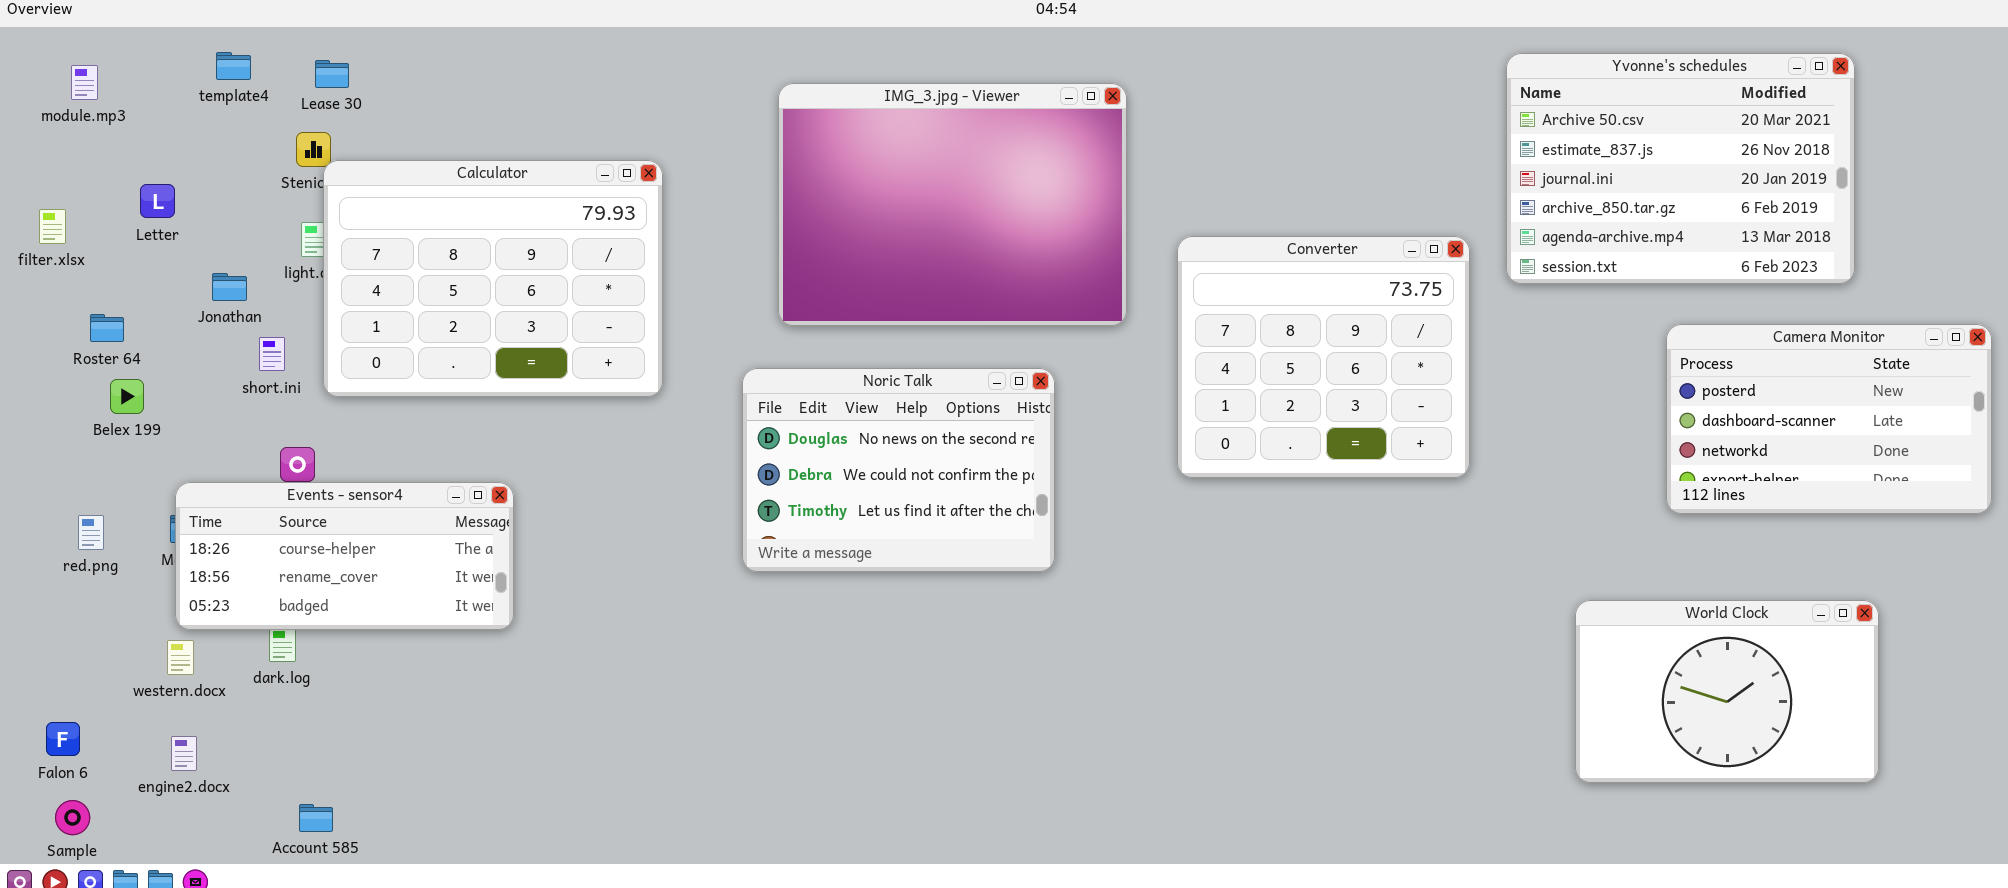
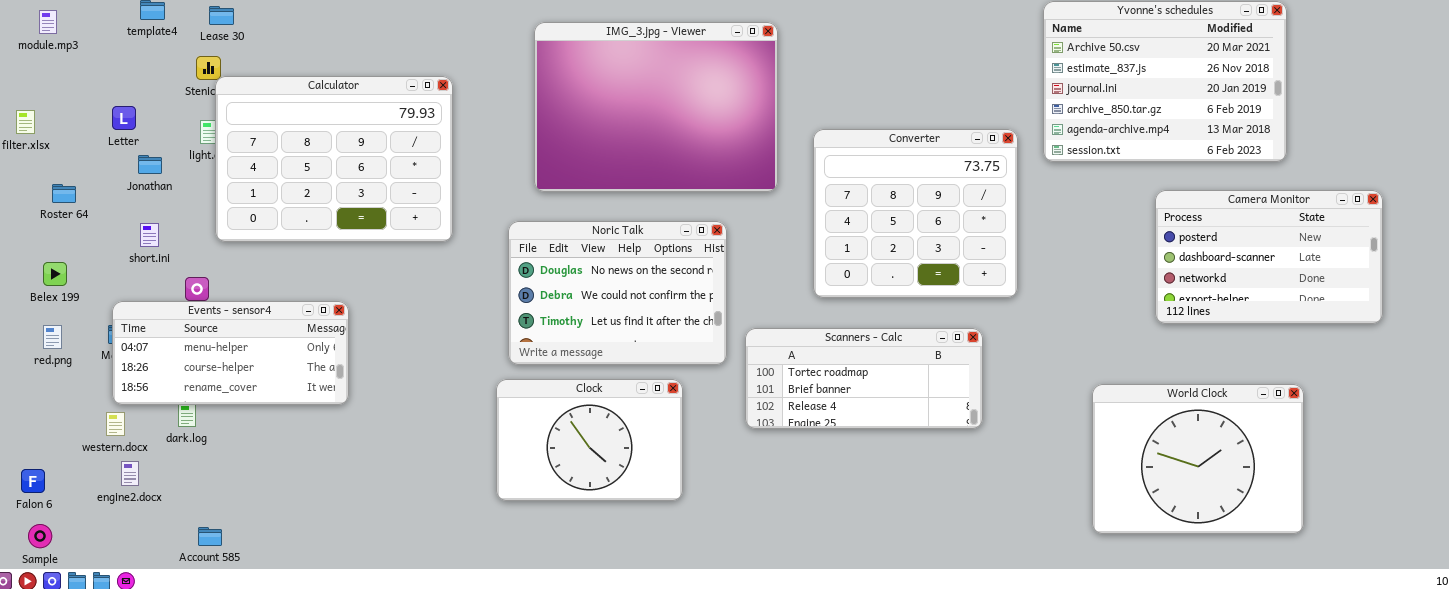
Letter: [140,184,175,218] -> [112,106,136,130], moved
short.ini: [259,337,285,371] -> [140,223,159,247], moved
Belex 199: [110,379,144,414] -> [43,262,67,286], moved
Events - sensor4: [175,482,514,630] -> [112,301,349,405], scrolled up 1 row
Scanners - Calc: none -> [745,328,983,429], opened
Clock: none -> [496,379,683,501], opened
World Clock: [1575,600,1879,783] -> [1092,384,1304,534], resized
engine2.docx: [171,736,197,771] -> [121,461,139,486], moved

